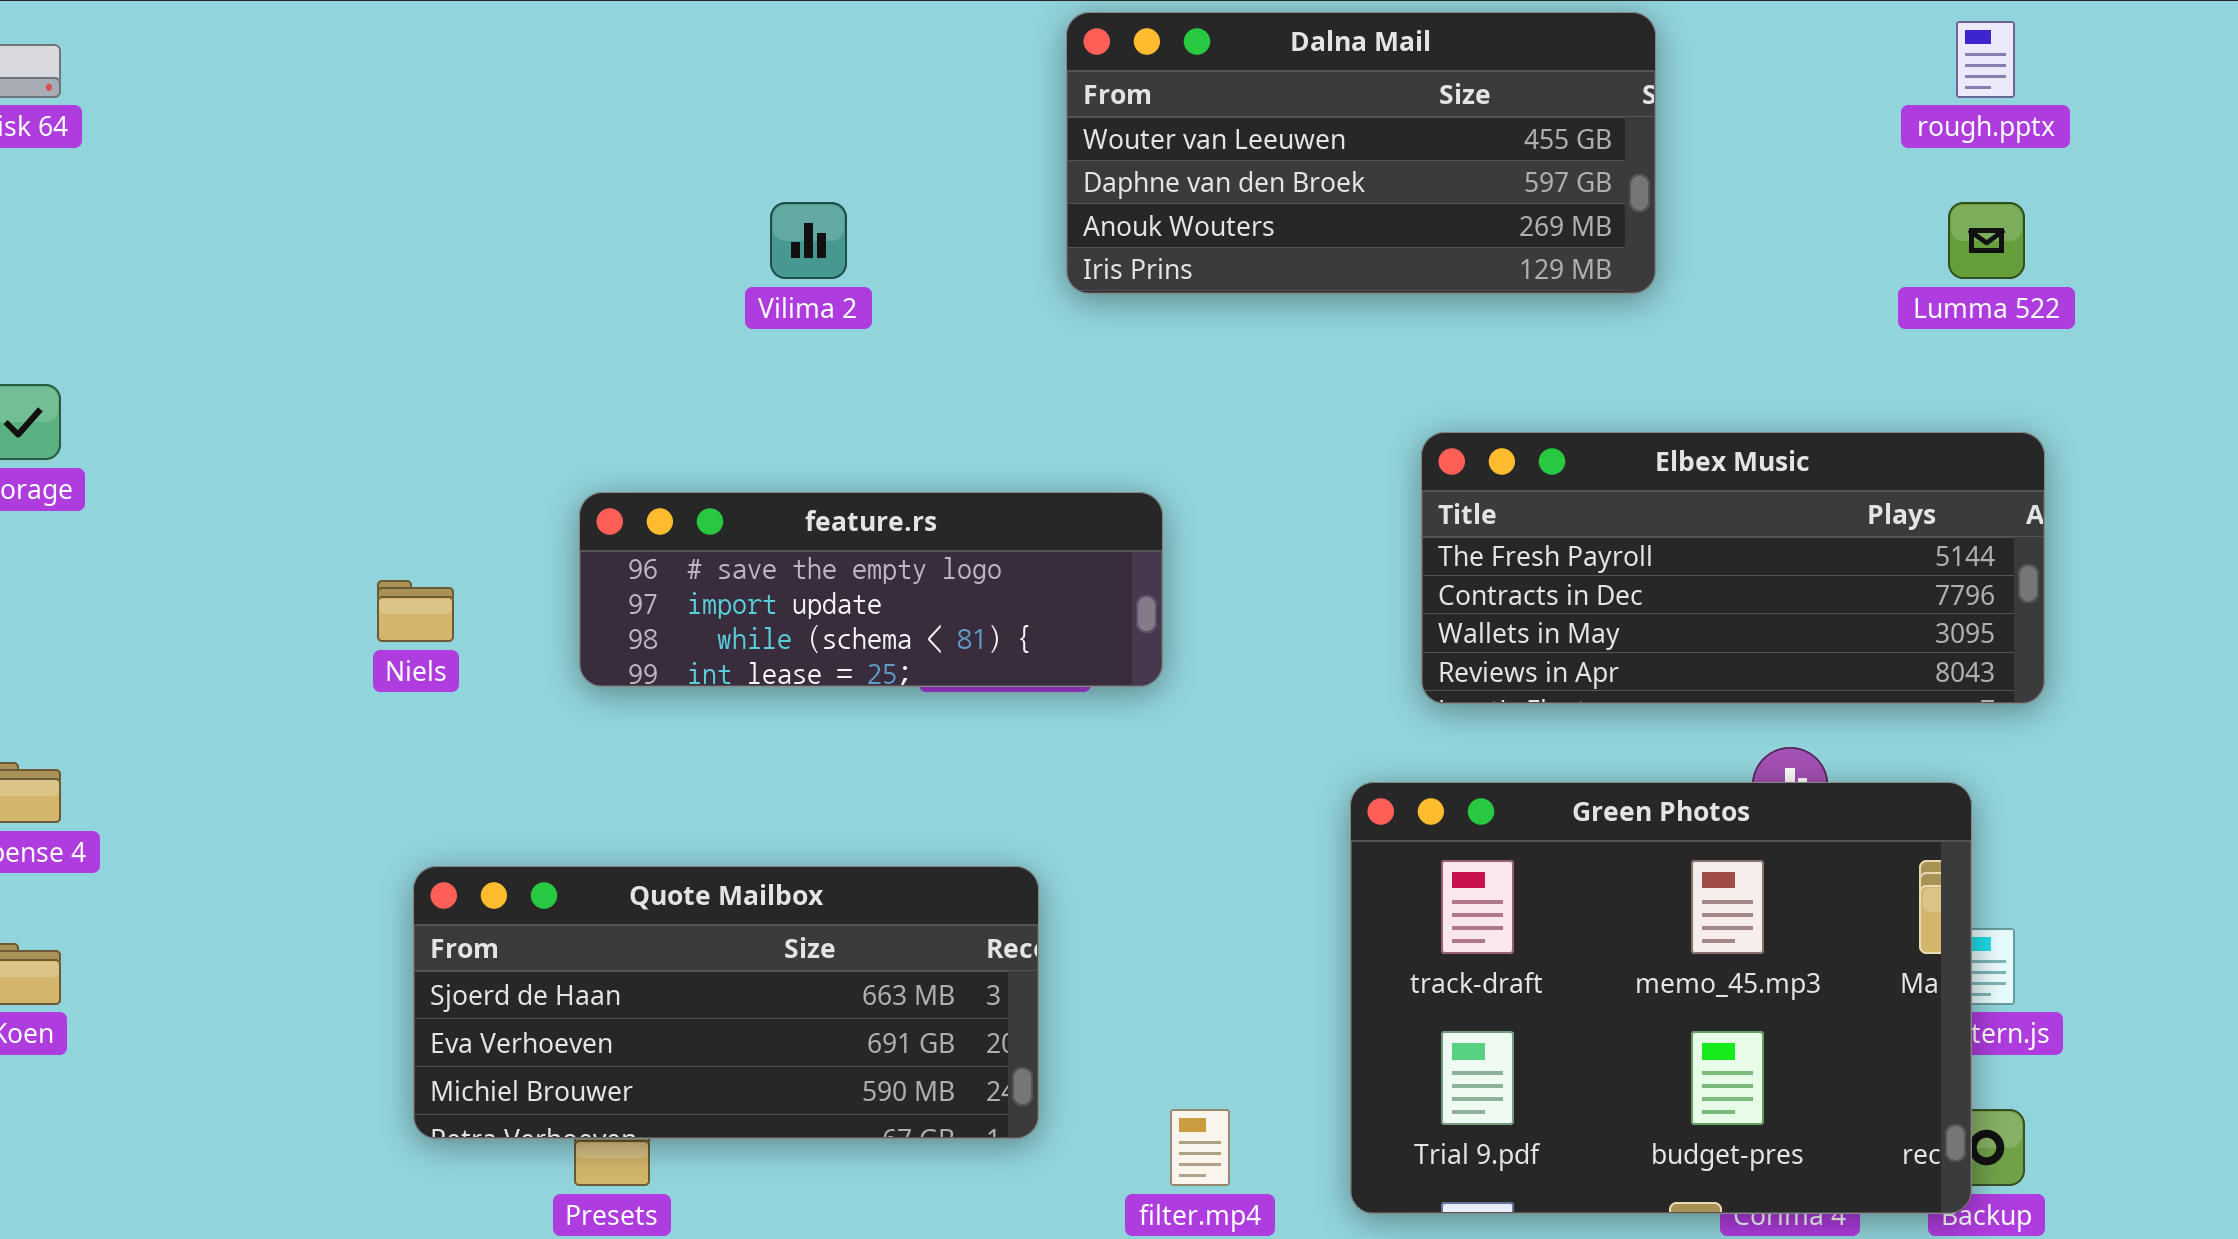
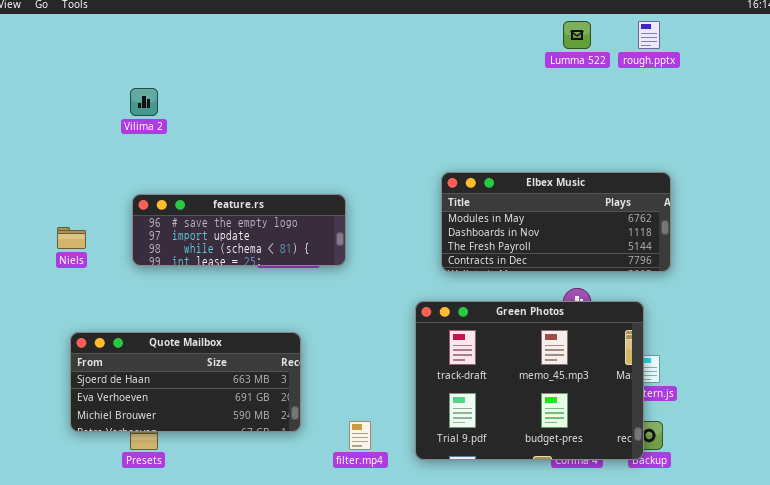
Dalna Mail: [1066,12,1656,294] -> none, closed
Vilima 2: [770,202,847,279] -> [130,88,158,116], moved
Lumma 522: [1948,202,2025,279] -> [563,21,591,49], moved
Elbex Music: [1421,432,2045,704] -> [441,172,671,272], scrolled up 2 rows

